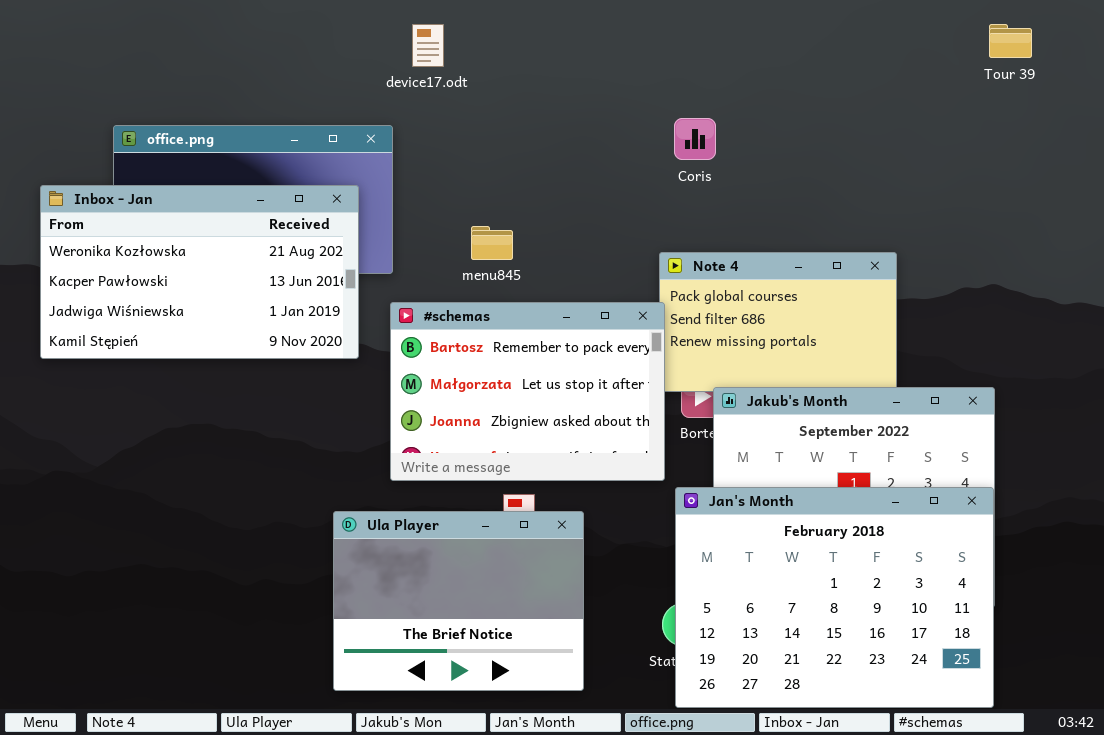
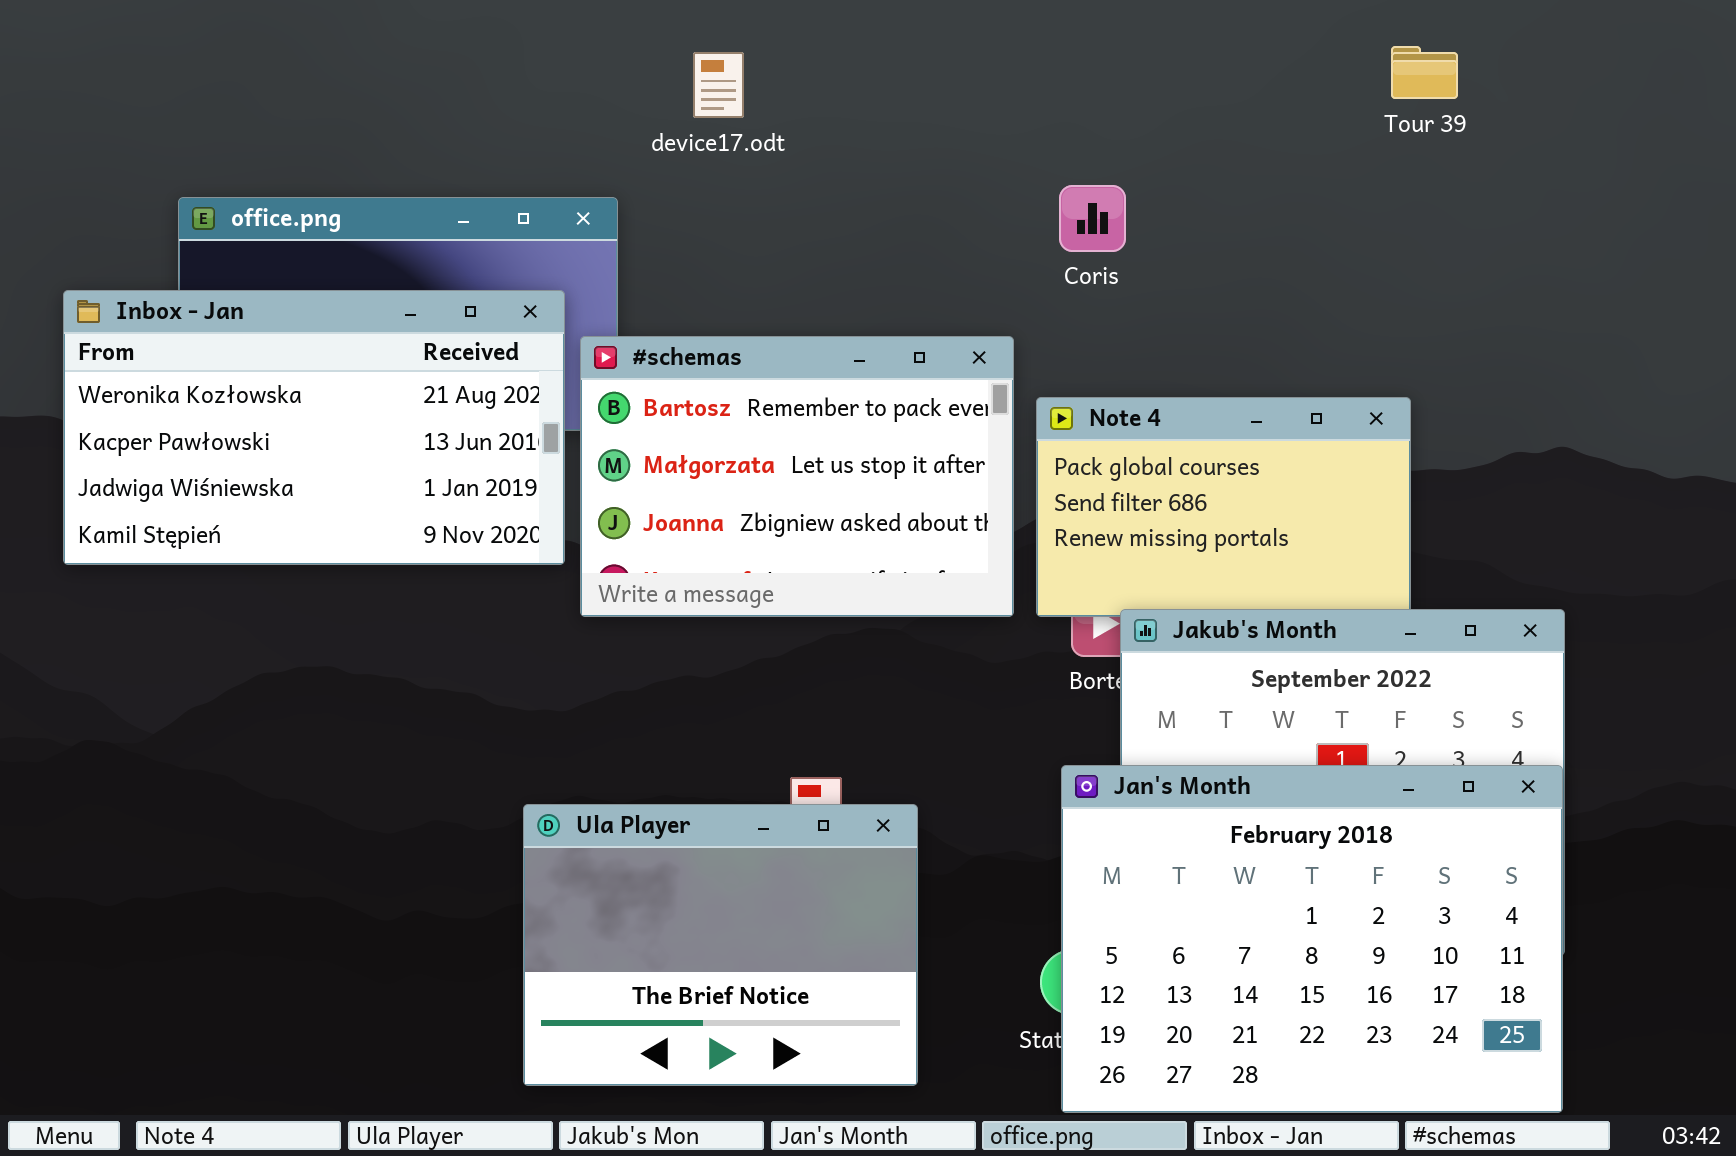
device17.odt: [412,24,444,67] -> [693,52,744,118], moved
Tour 39: [989,24,1032,58] -> [1391,46,1458,99], moved
#schemas: [390,302,665,481] -> [580,336,1014,617], moved

